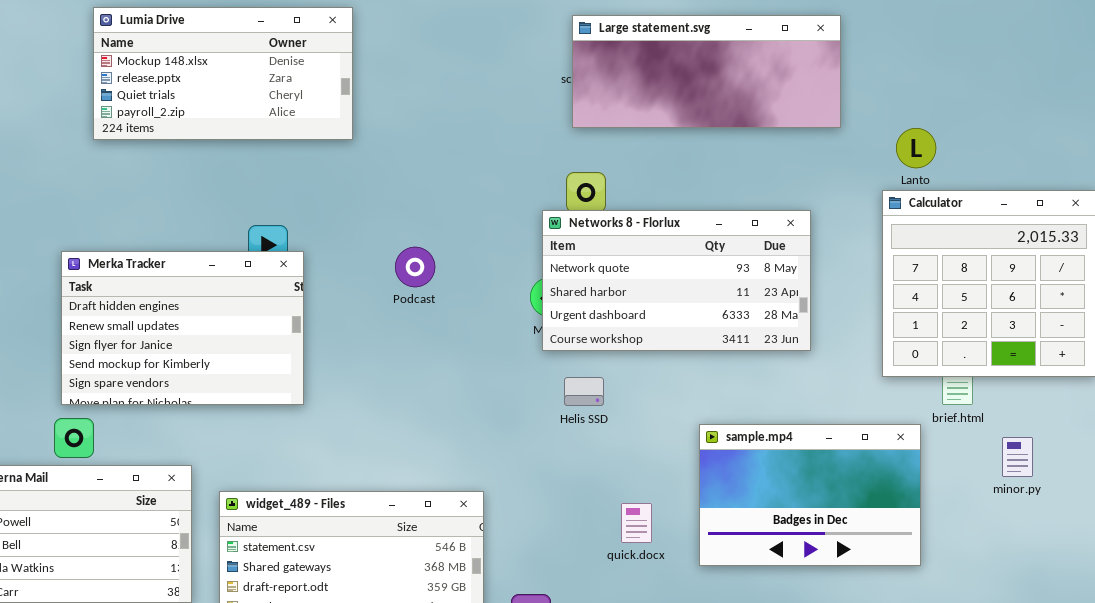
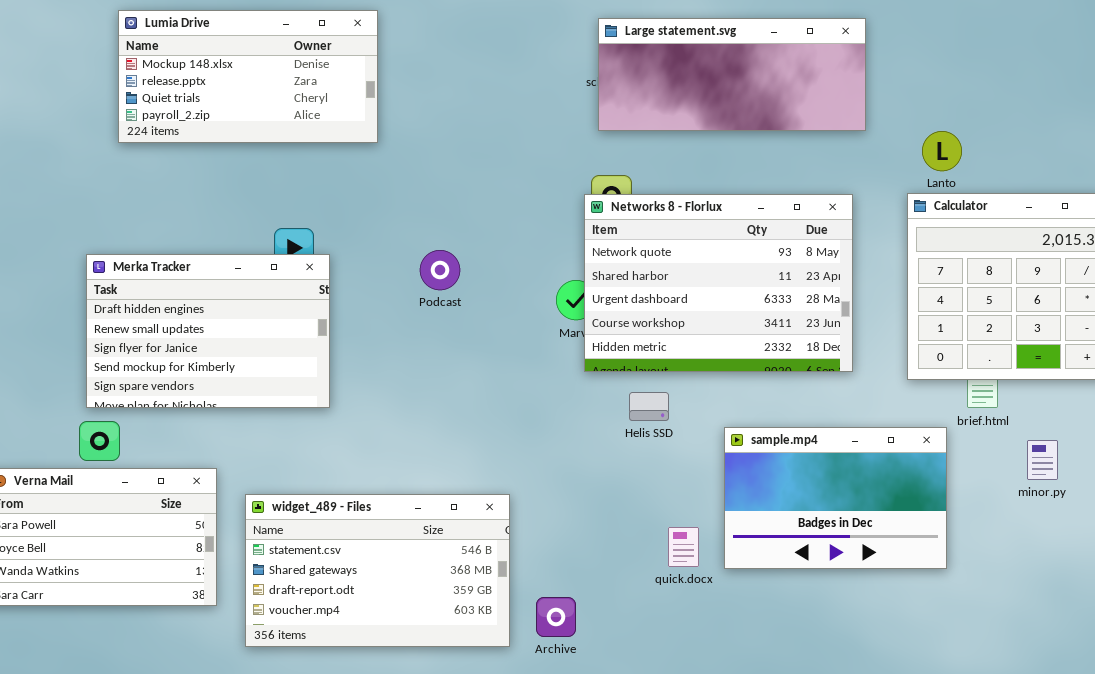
Networks 8 - Florlux: [542,210,811,351] -> [584,194,853,372], moved, resized
Helis SSD: [564,377,604,406] -> [629,392,669,421], moved
quick.docx: [621,503,652,543] -> [668,527,699,567], moved

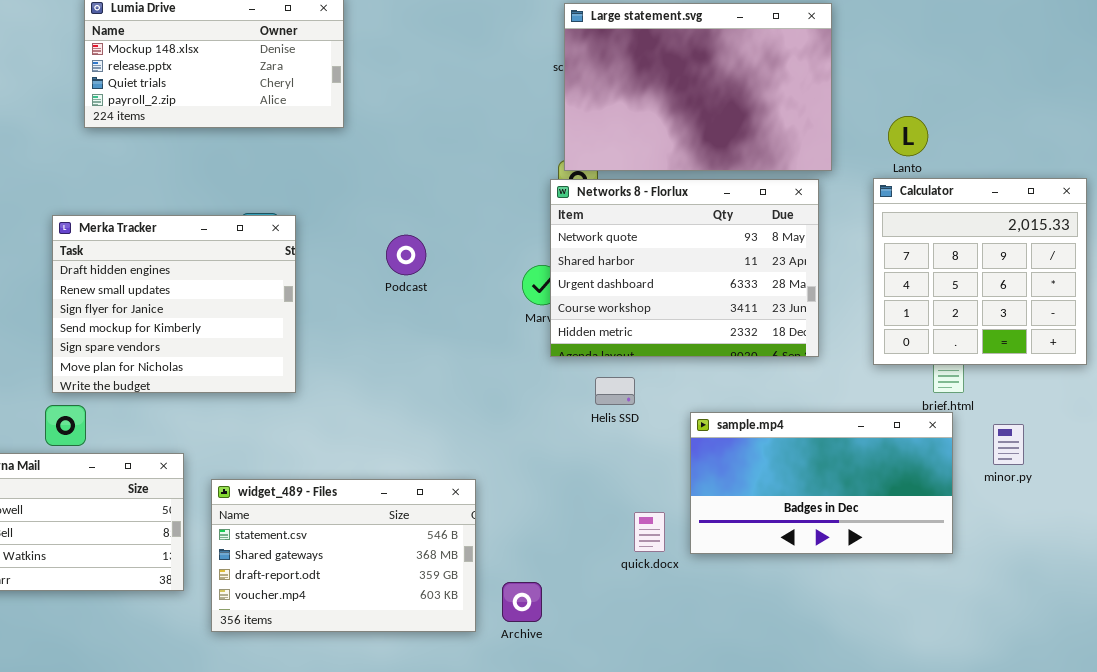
Large statement.svg: [598,18,866,131] -> [564,3,832,171], resized
Merka Tracker: [86,254,330,408] -> [52,215,296,393], resized
sample.mp4: [724,427,947,569] -> [690,412,953,554], resized

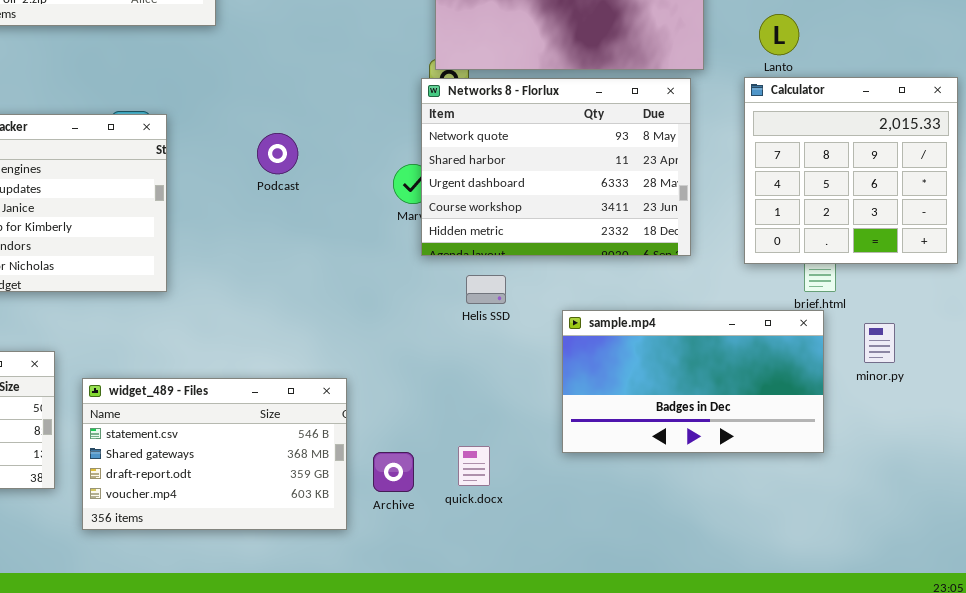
quick.docx: [634,512,665,552] -> [458,446,490,486], moved
Archive: [502,582,542,622] -> [373,452,414,492], moved

